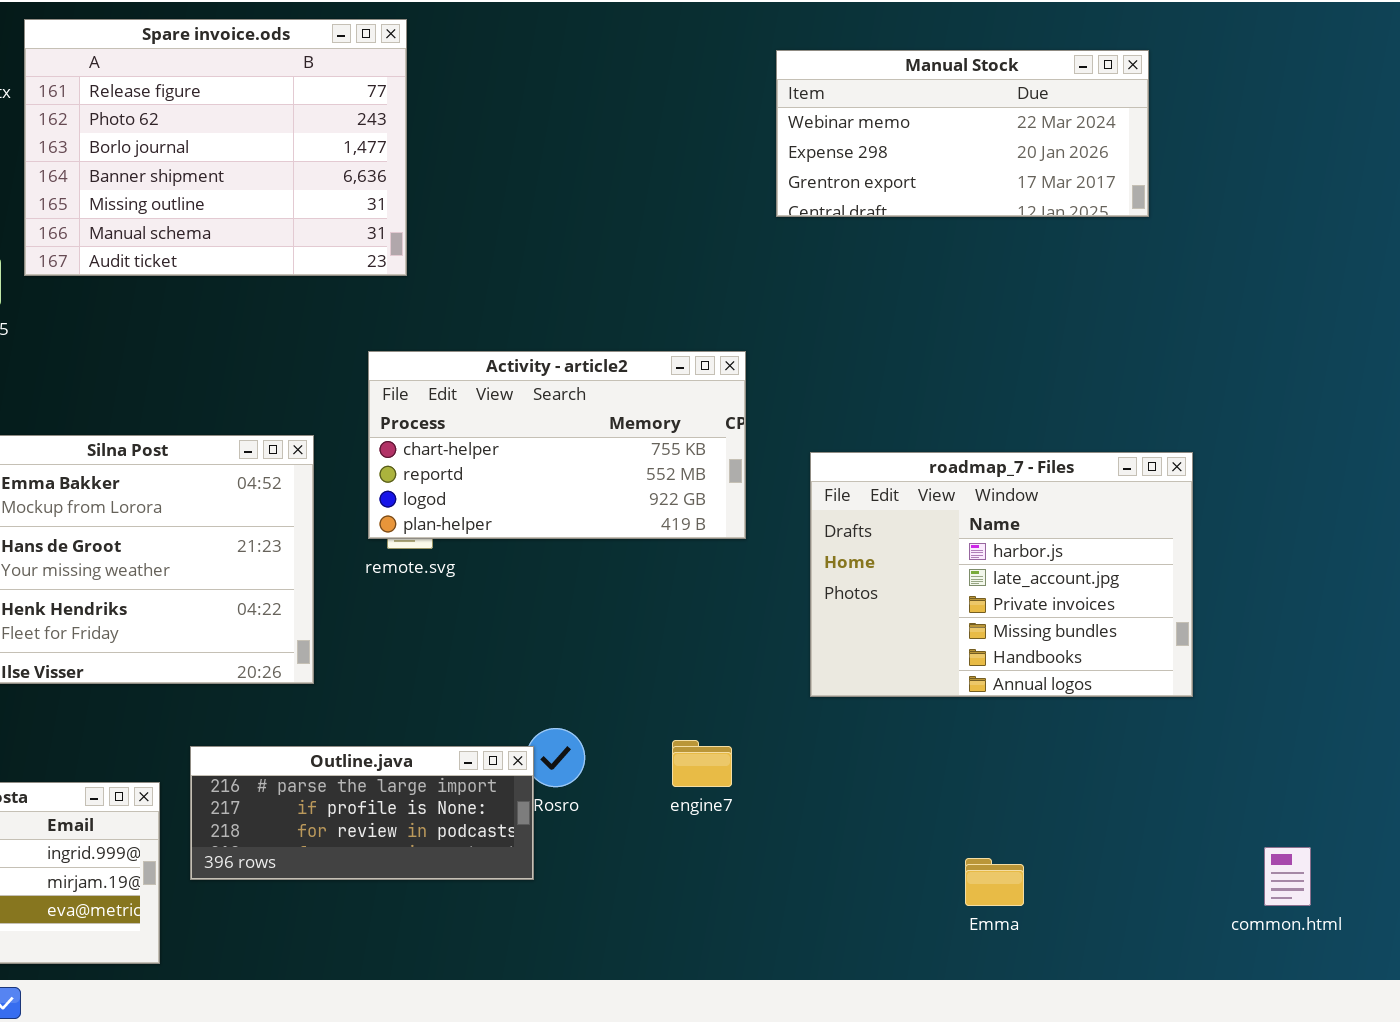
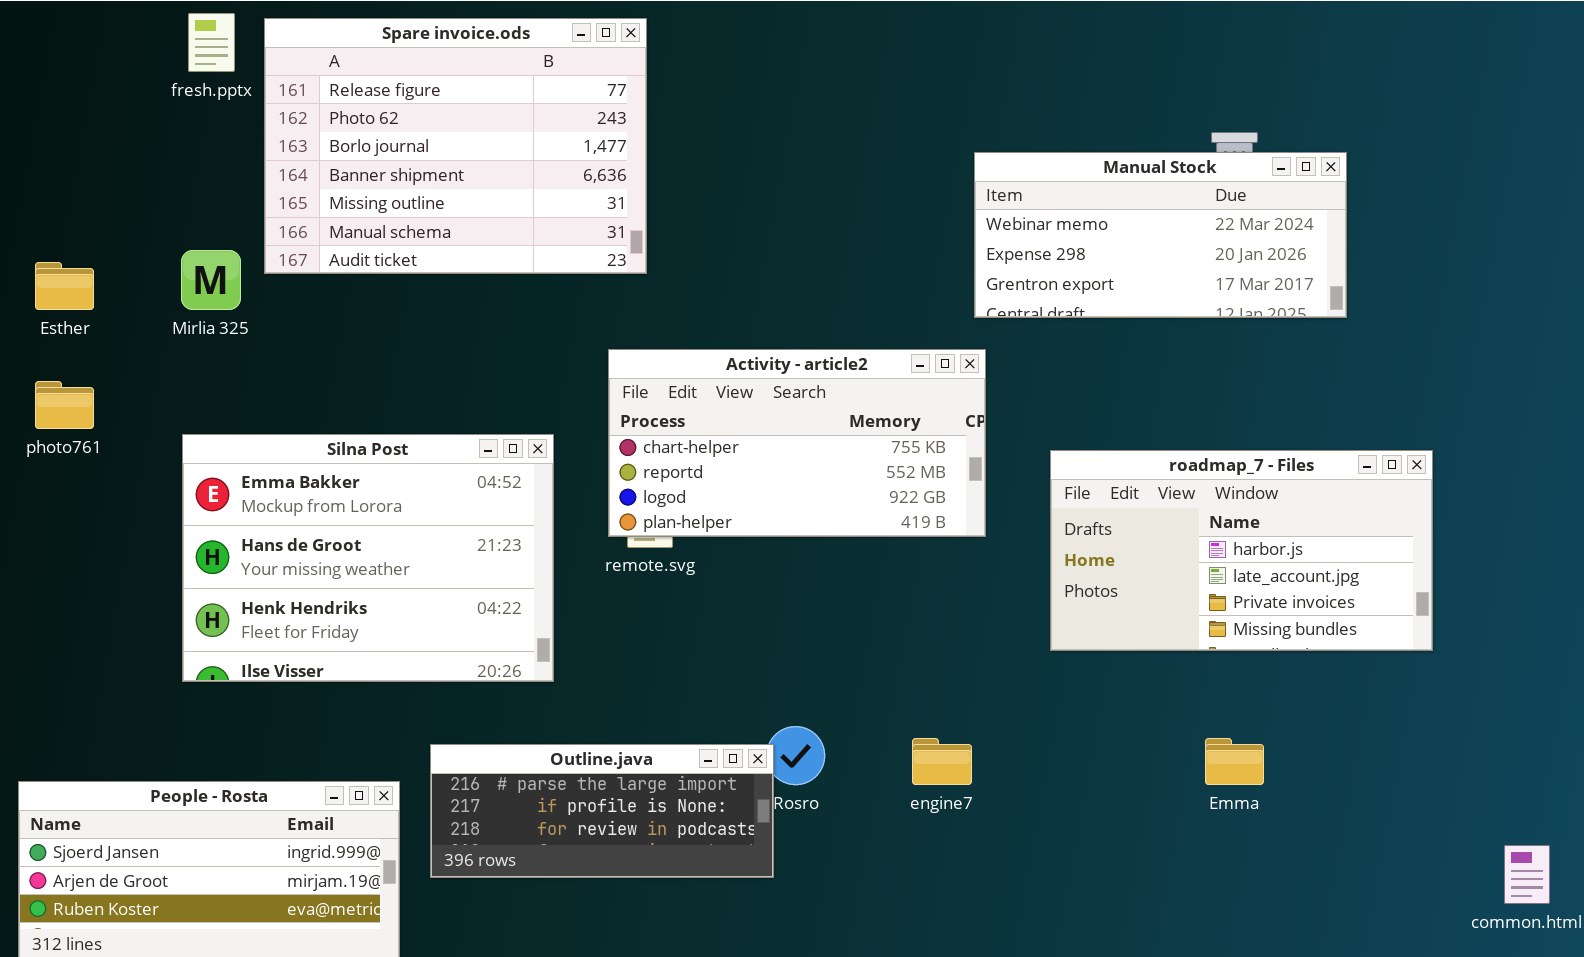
Manual Stock: [776,50,1149,217] -> [974,152,1347,318], moved
roadmap_7 - Files: [810,452,1193,697] -> [1050,450,1433,651], resized
Emma: [965,858,1024,906] -> [1205,738,1264,785], moved

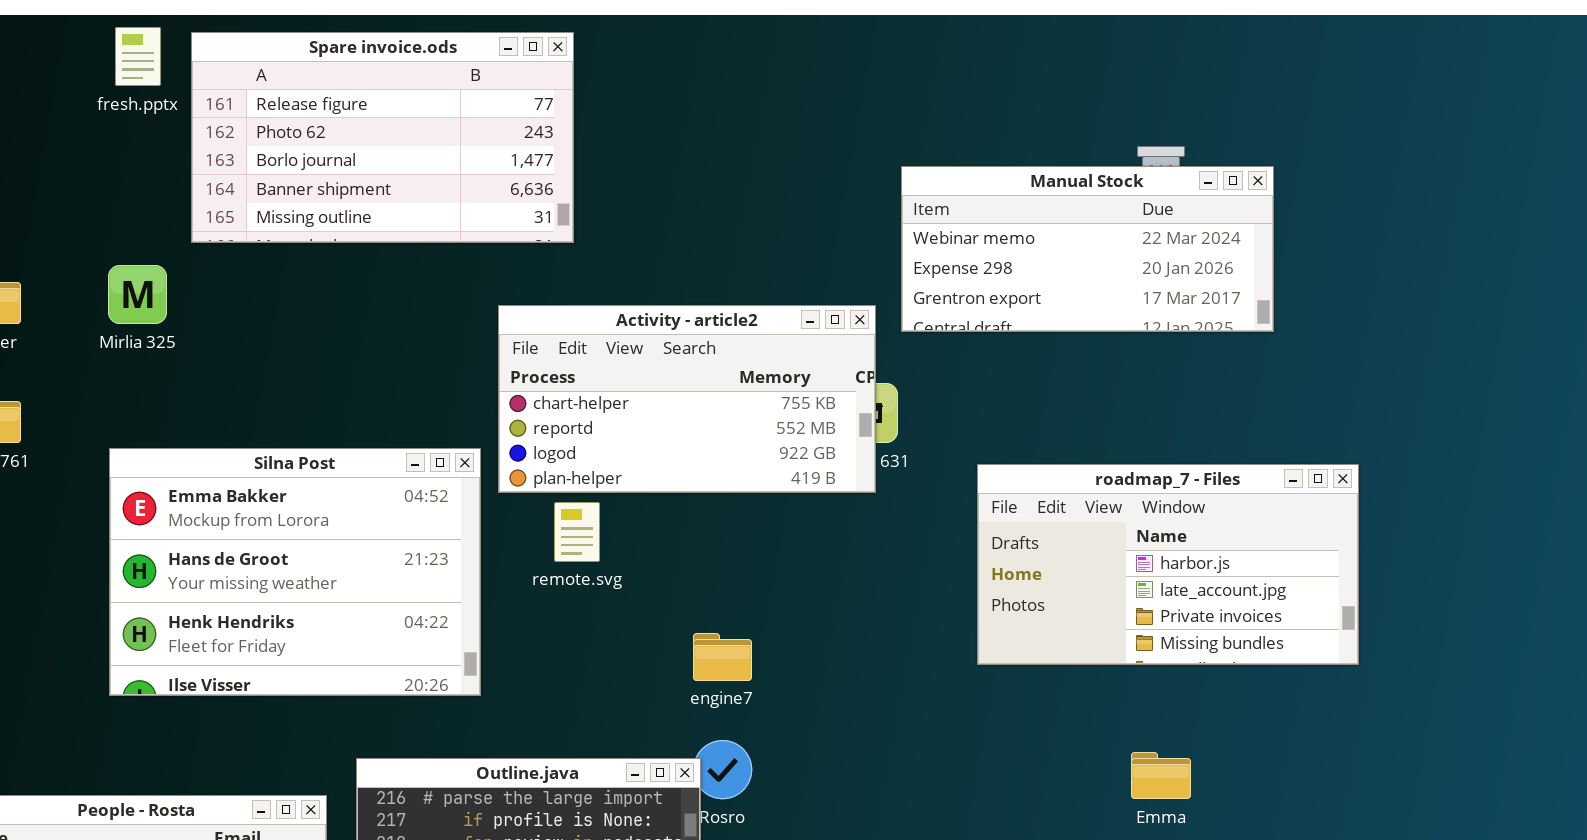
Spare invoice.ods: [264,18,647,274] -> [191,32,574,243], resized
Activity - article2: [608,349,986,537] -> [498,305,876,493], moved
engine7: [912,738,972,785] -> [693,633,752,681], moved

